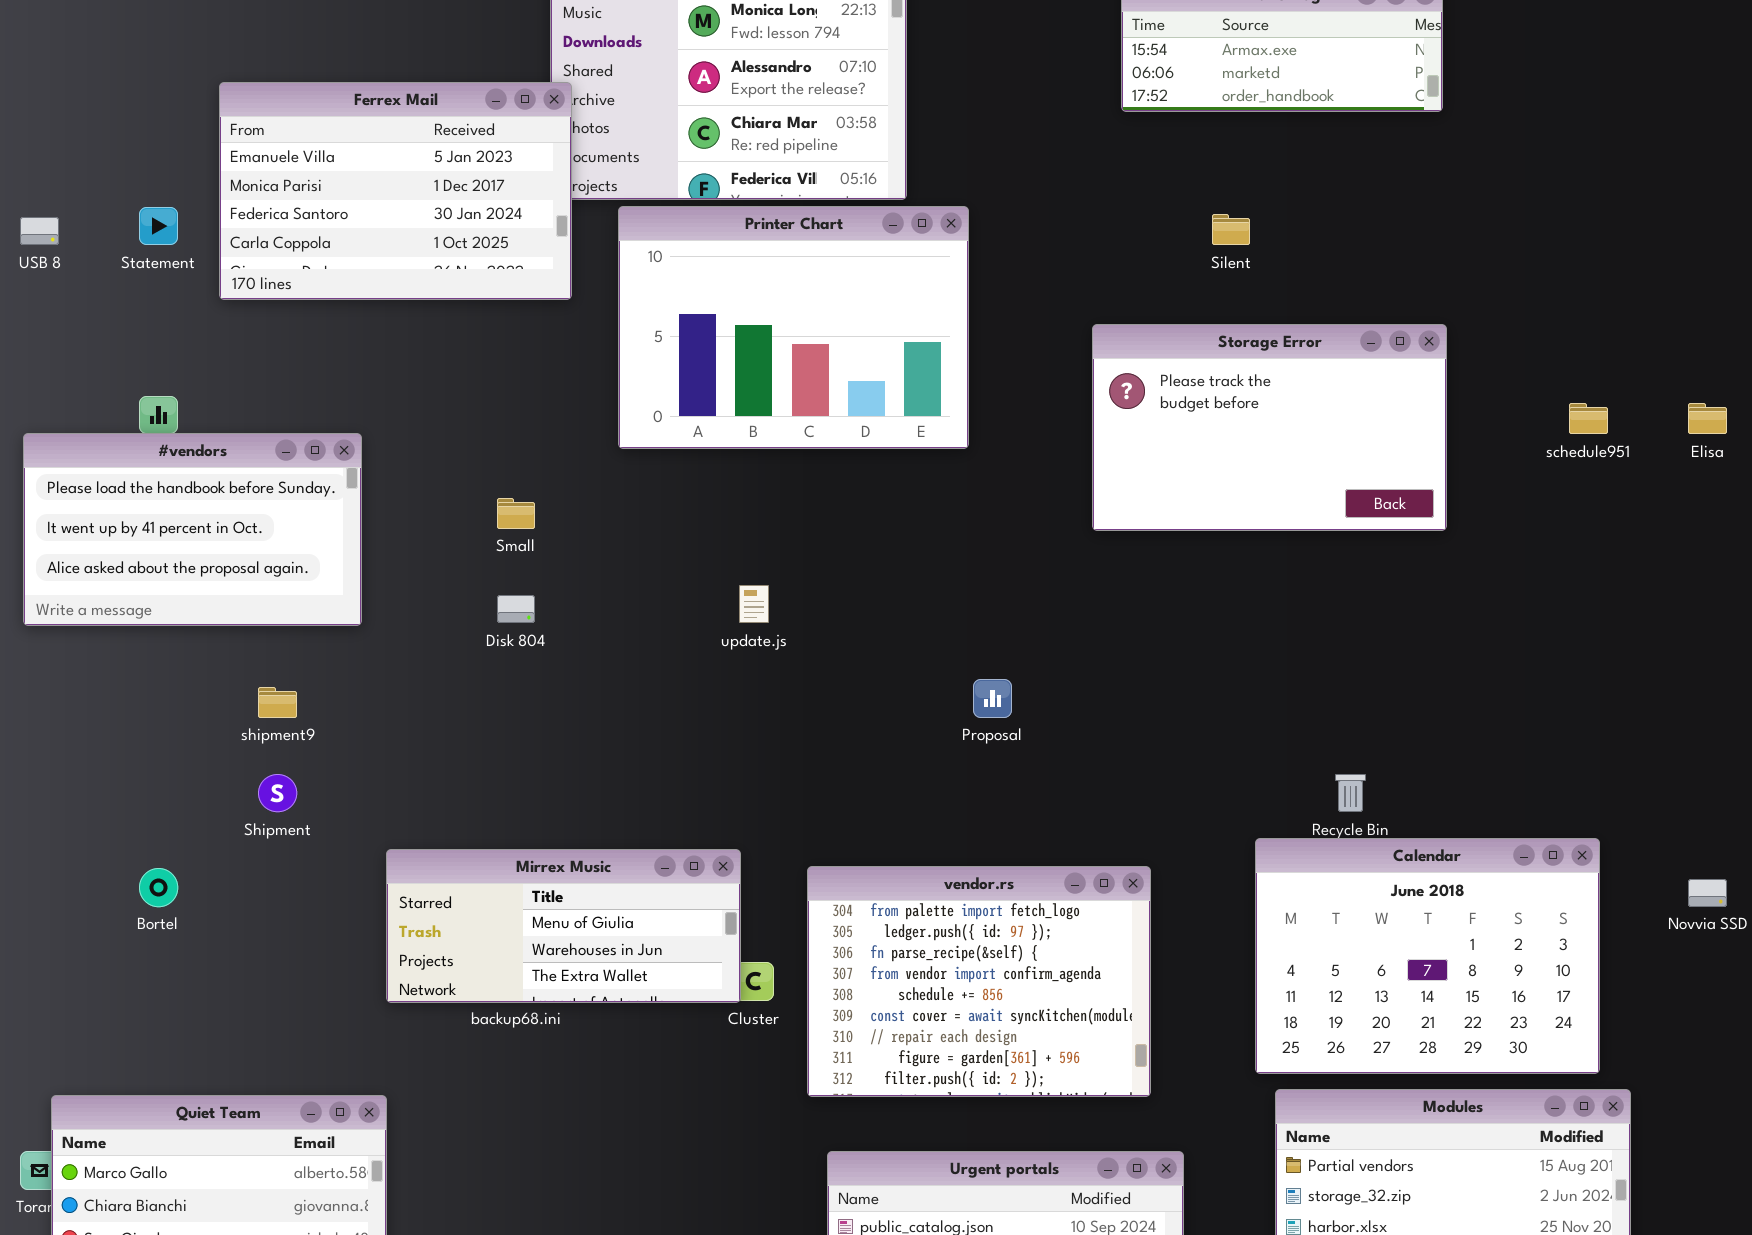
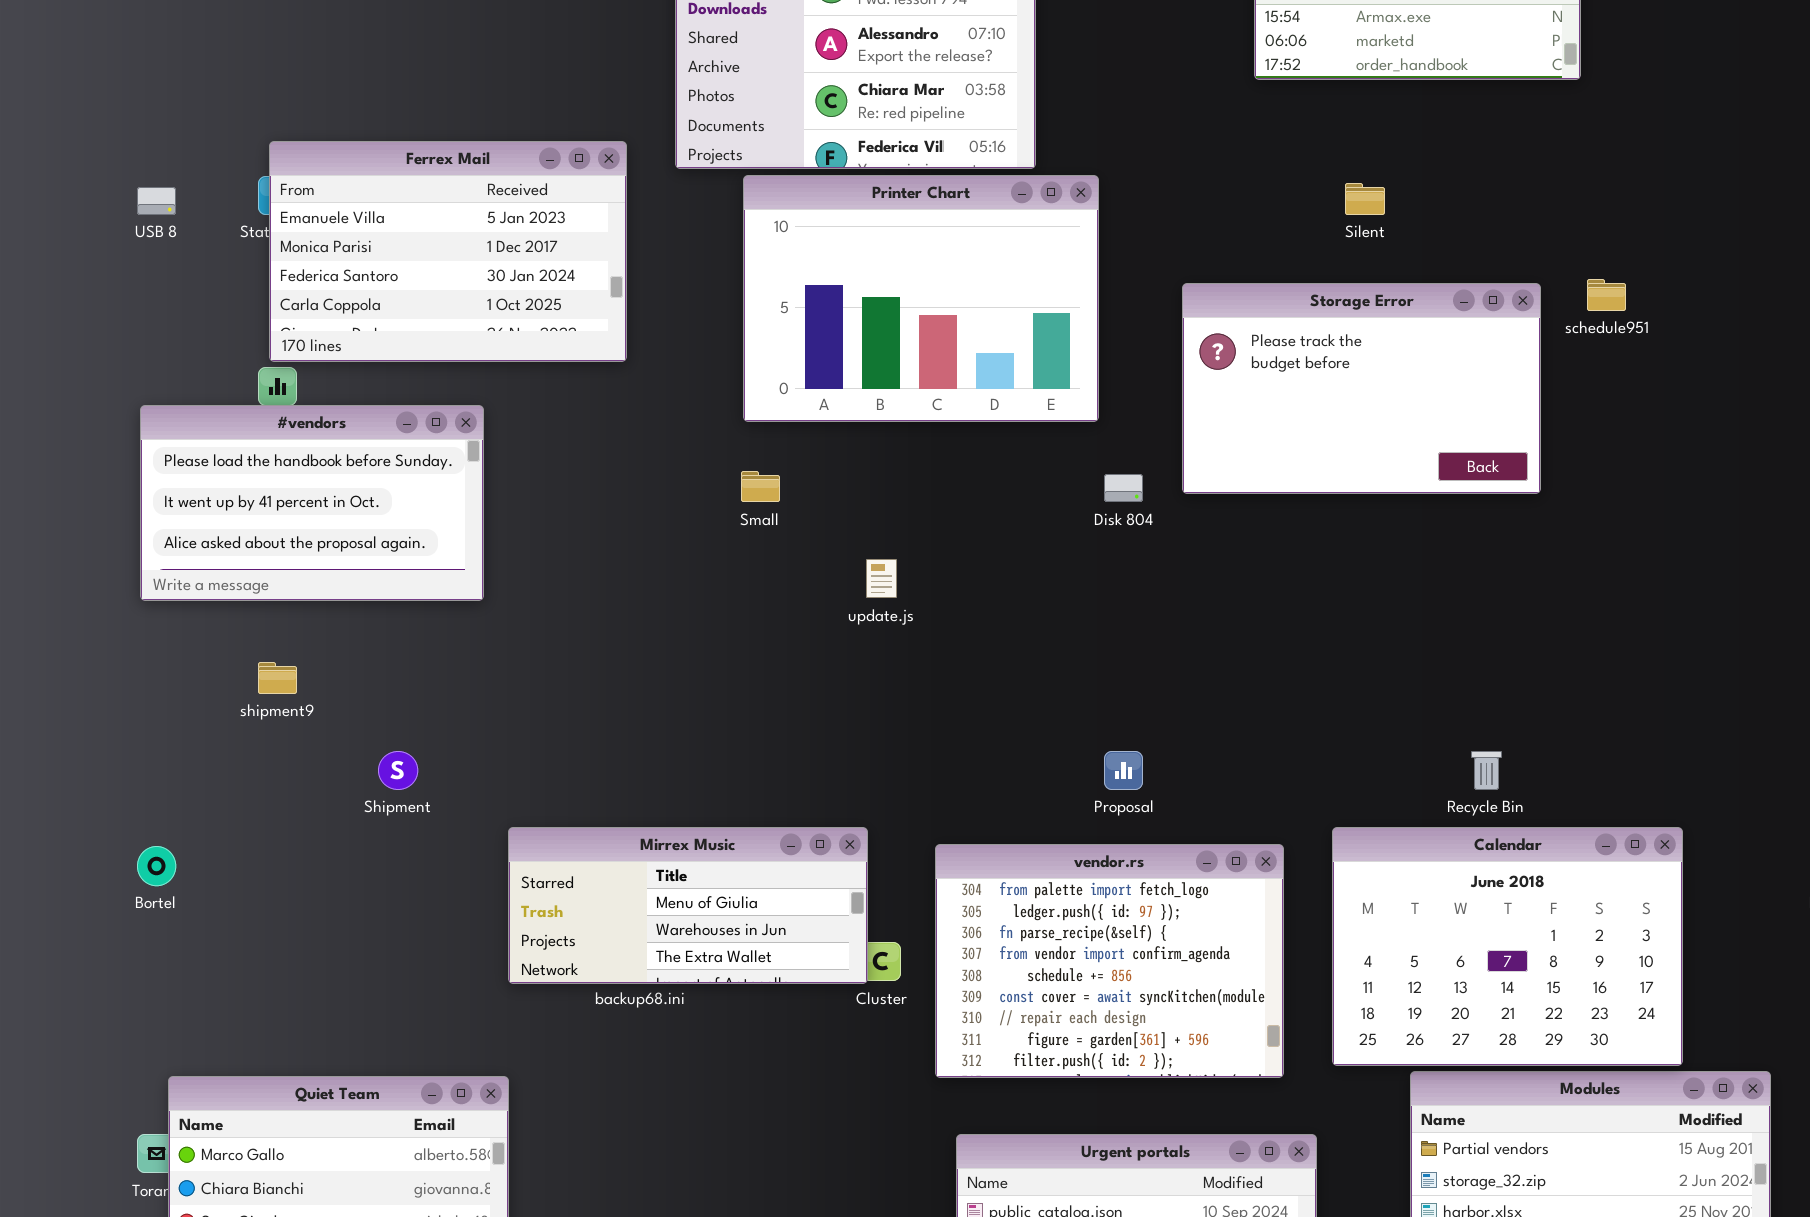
Ferrex Mail: [219,82,572,300] -> [269,141,627,362], moved
Storage Error: [1092,324,1447,531] -> [1182,283,1541,494], moved
schedule951: [1569,403,1608,434] -> [1587,279,1626,311], moved
Small: [497,498,535,529] -> [741,471,780,502], moved
Disk 804: [497,595,535,623] -> [1104,474,1143,502], moved
Proposal: [973,679,1012,718] -> [1104,751,1143,790], moved
shipment9: [258,687,297,718] -> [258,662,297,694], moved
Calendar: [1255,838,1600,1074] -> [1332,827,1683,1066], moved
Bortel: [139,868,178,907] -> [137,846,176,886], moved

